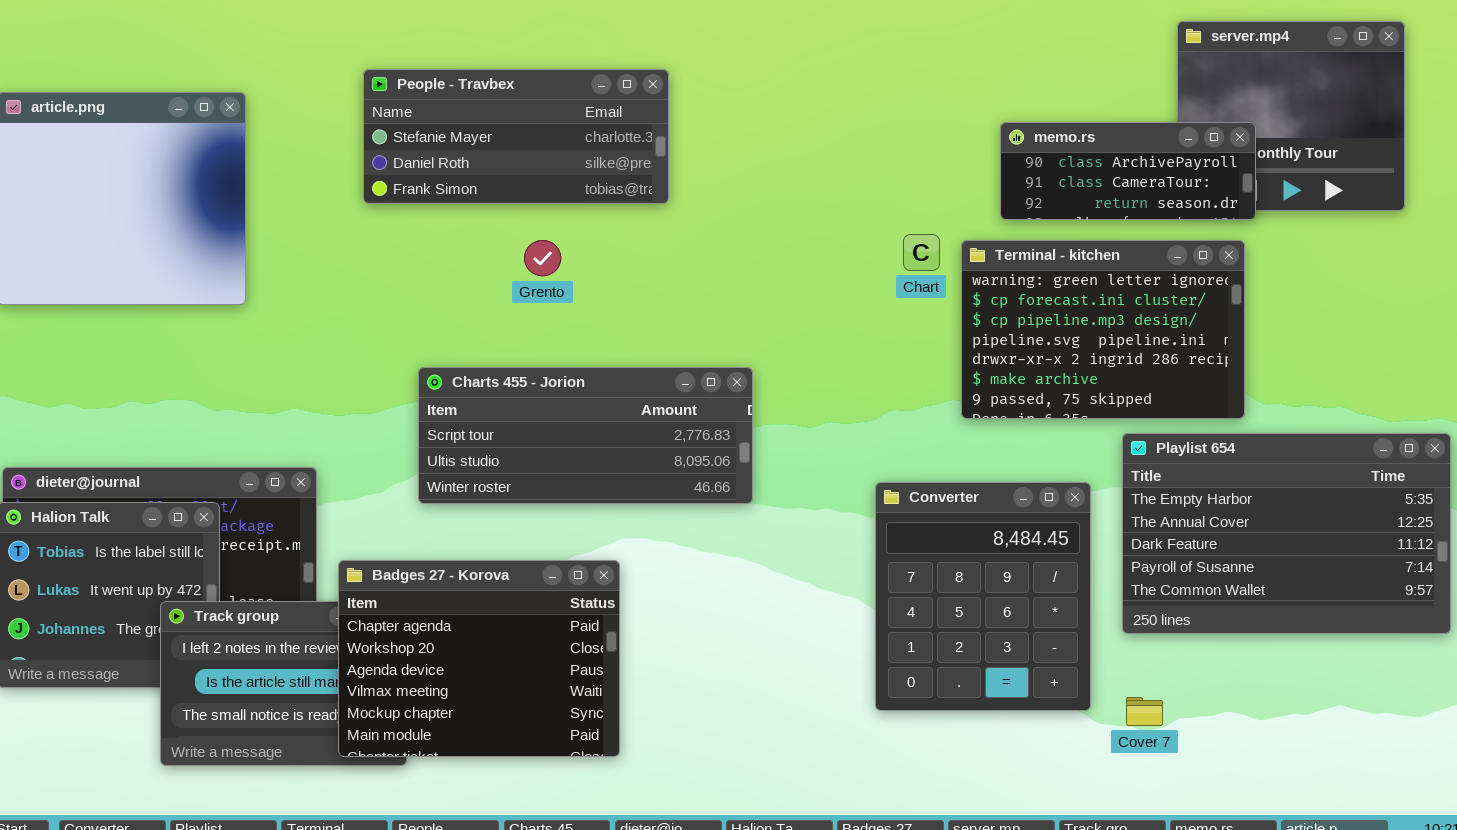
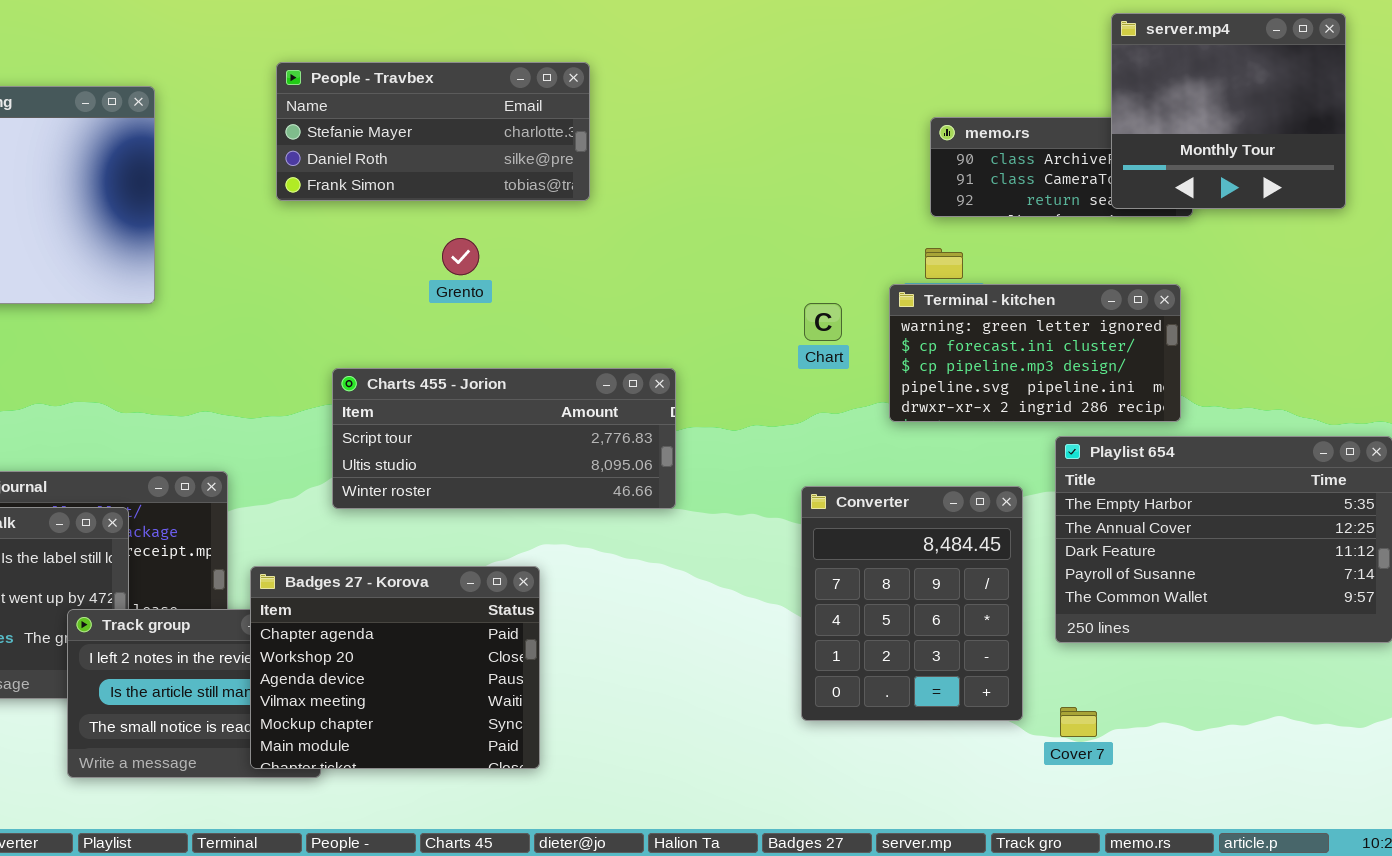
server.mp4: [1177,21,1405,211] -> [1111,13,1346,209], raised
Chart: [903,234,940,271] -> [804,303,842,341], moved
Terminal - kitchen: [961,240,1245,419] -> [889,284,1181,422], resized

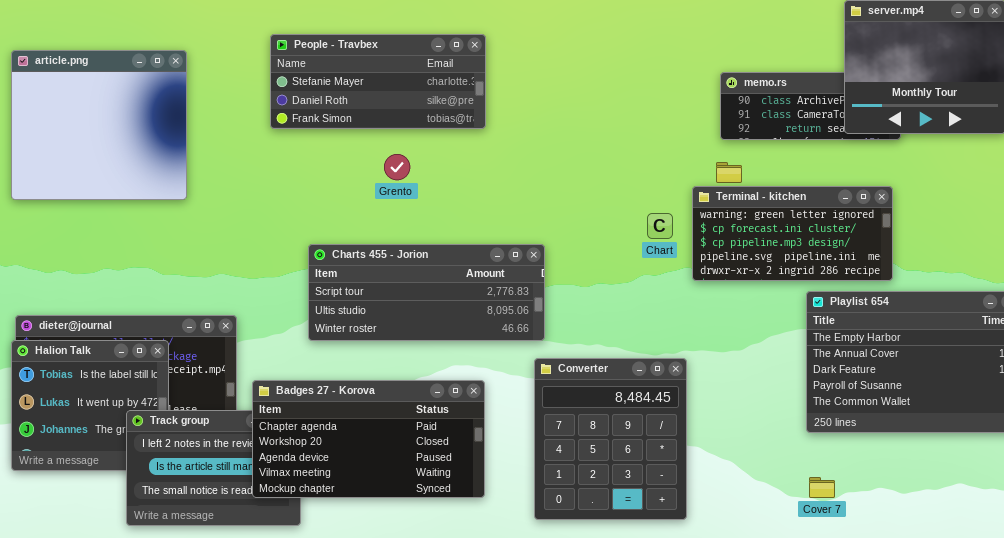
Chart: [804,303,842,341] -> [647,213,673,239], moved
Converter: [801,486,1023,721] -> [534,358,687,520], moved
Badges 27 - Korova: [250,566,540,769] -> [252,380,485,498], resized

